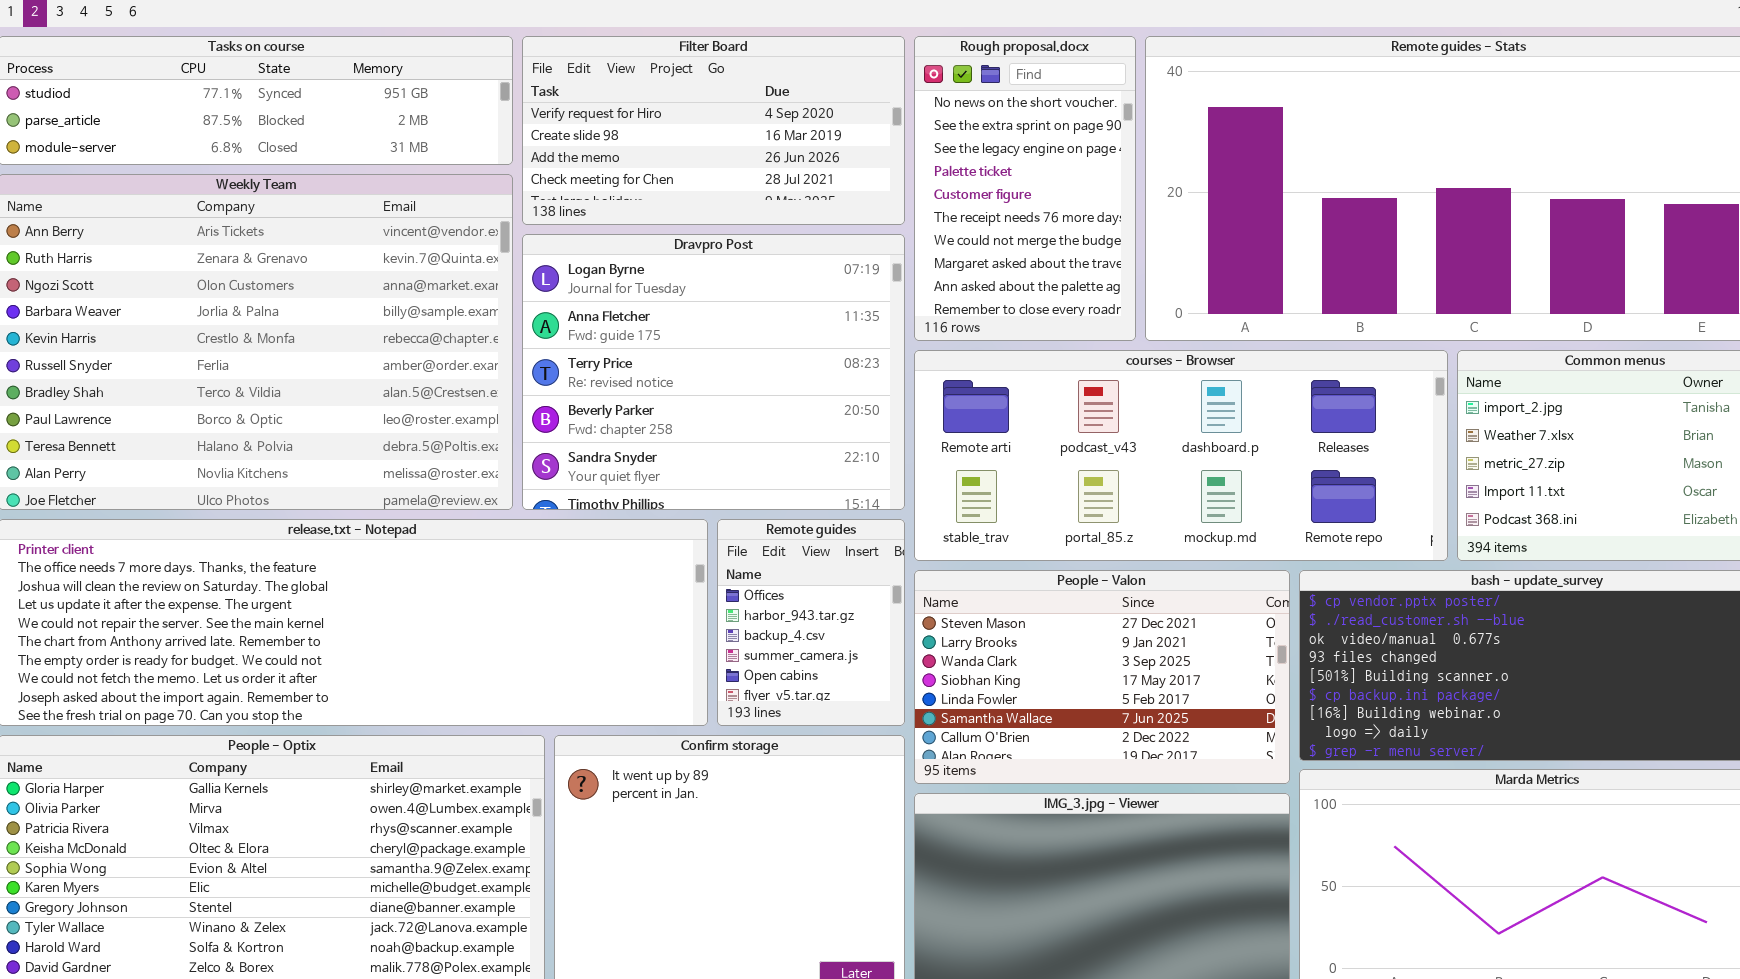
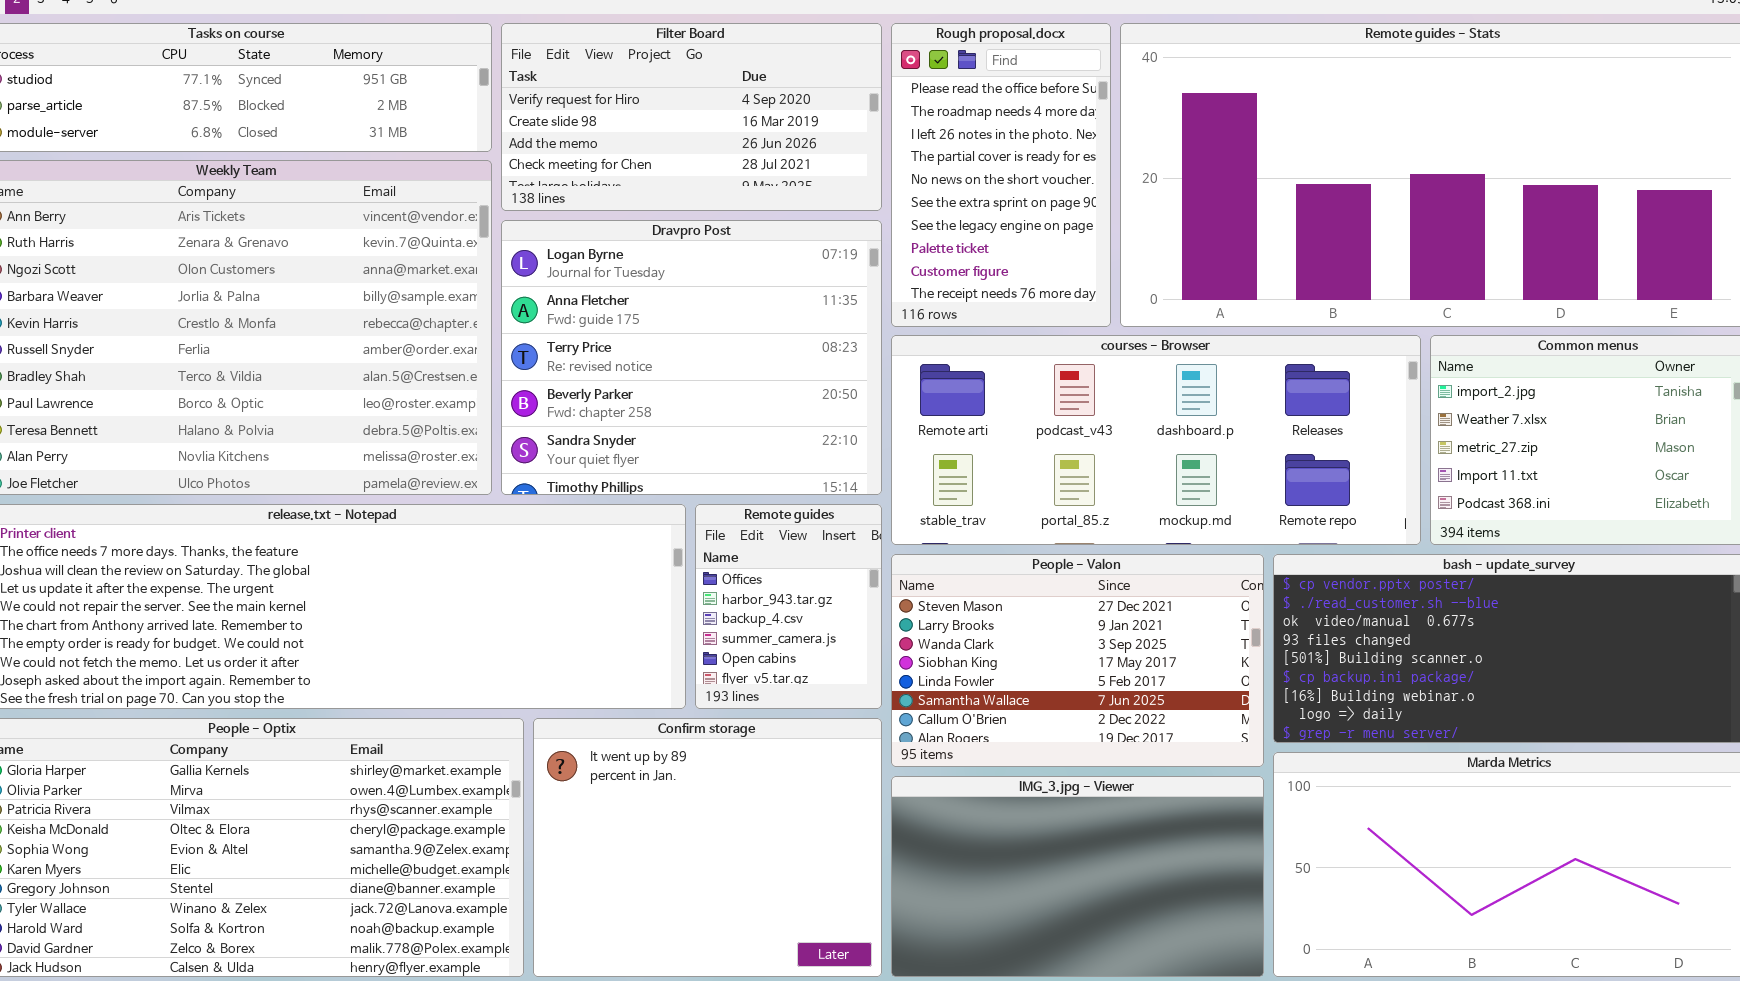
Rough proposal.docx: [914,36,1136,341] -> [891,23,1111,327], scrolled up 4 rows

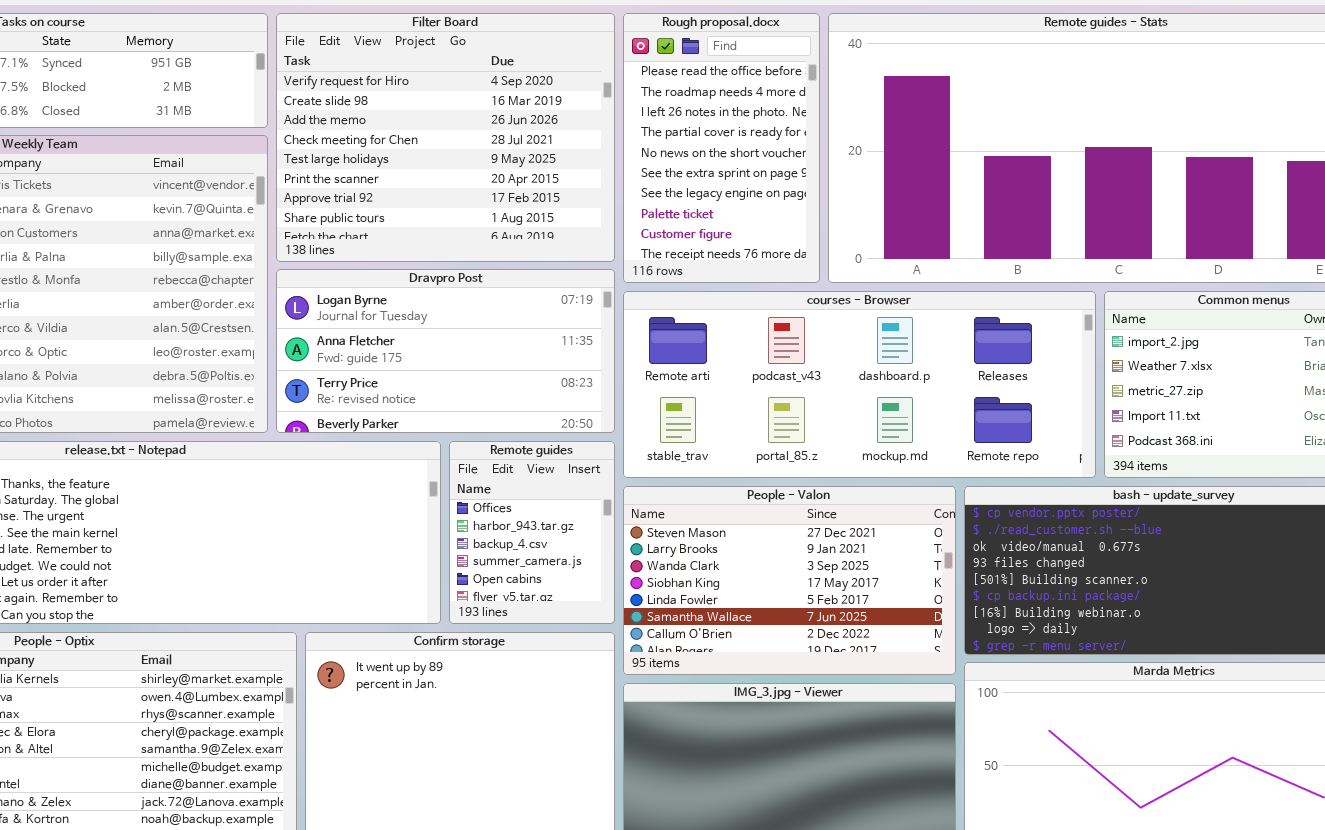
Filter Board: [501,23,882,211] -> [276,13,615,262], resized
Dravpro Post: [501,220,882,495] -> [276,269,615,433], resized

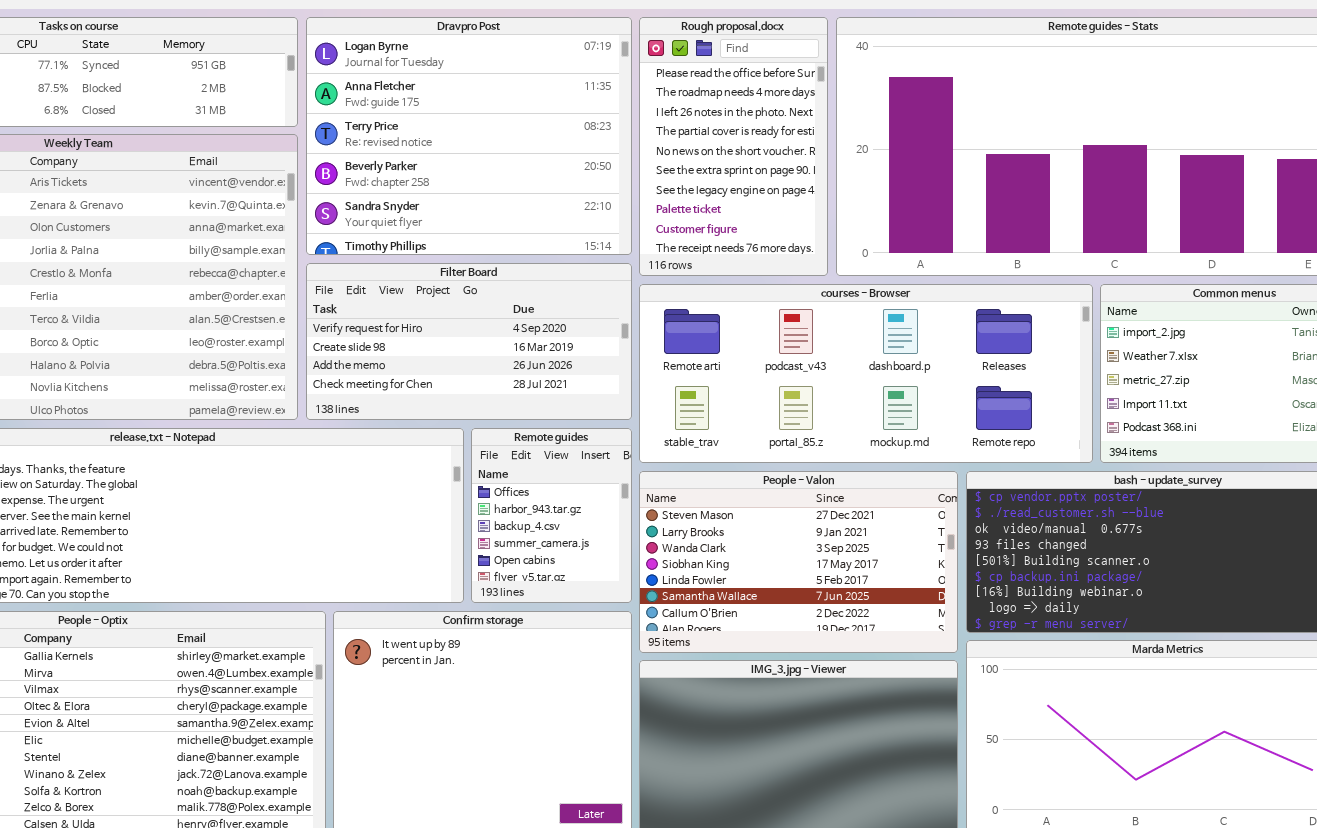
Filter Board: [276,13,615,262] -> [306,263,632,420], moved, resized
Dravpro Post: [276,269,615,433] -> [306,17,632,255], moved, resized

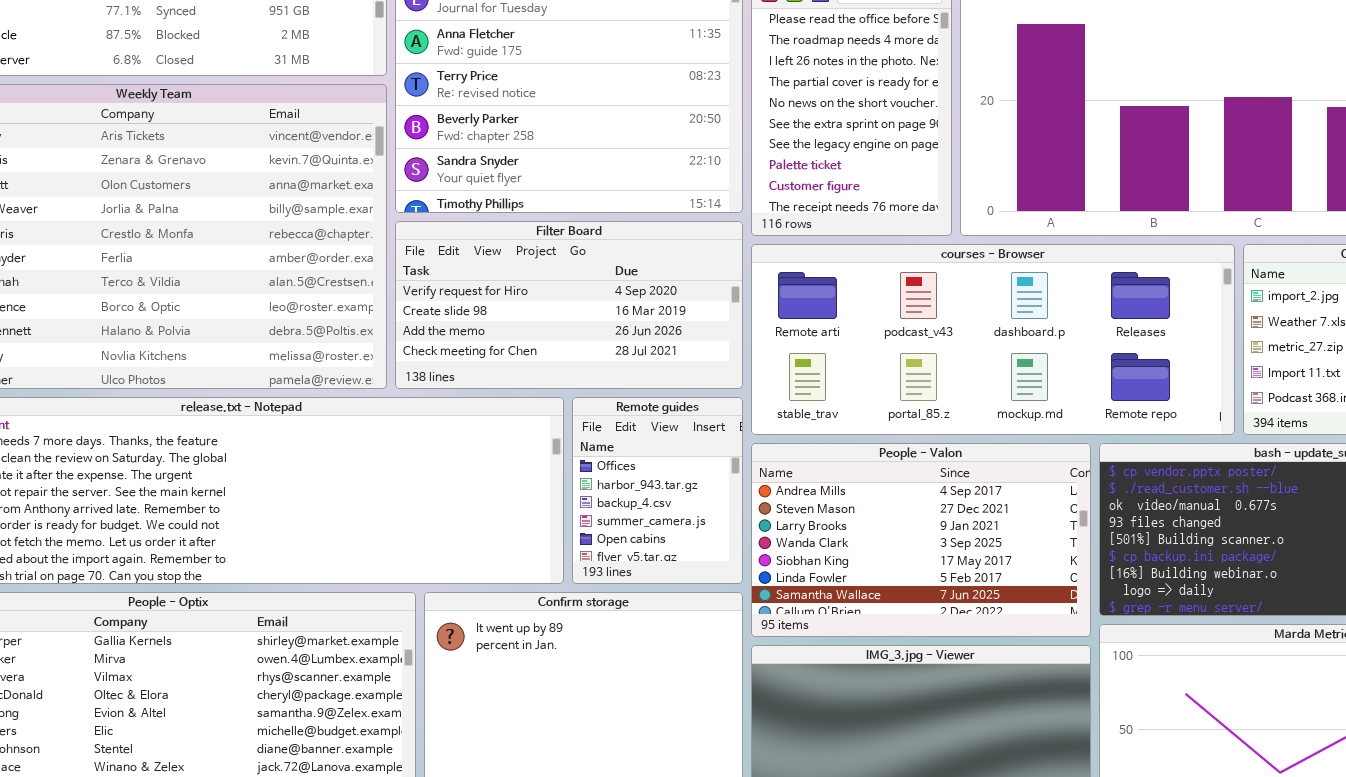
People - Valon: [639,471,958,653] -> [751,443,1091,637], scrolled up 1 row

